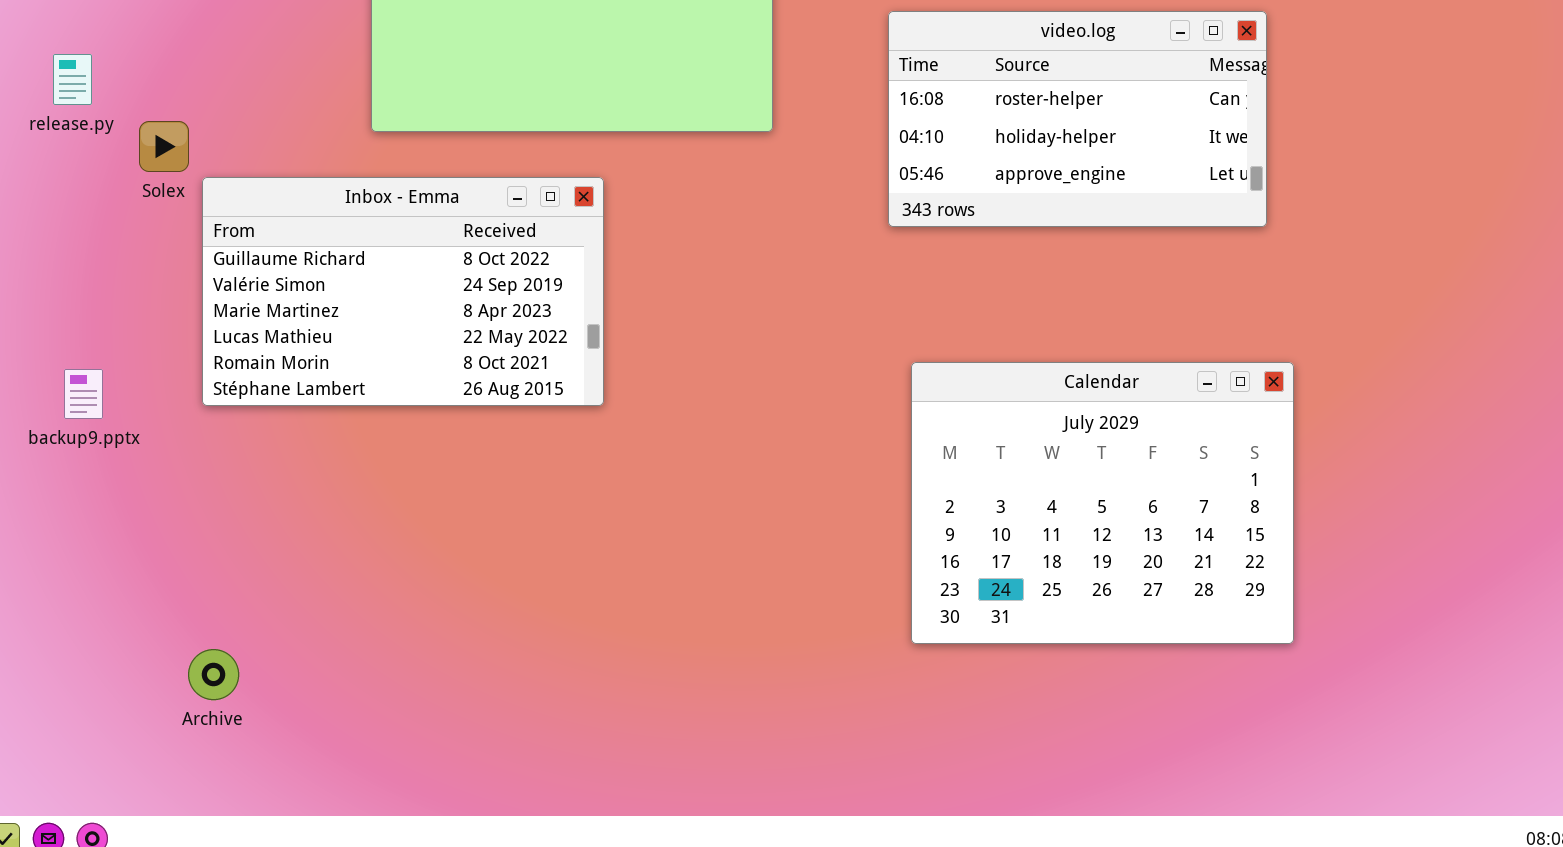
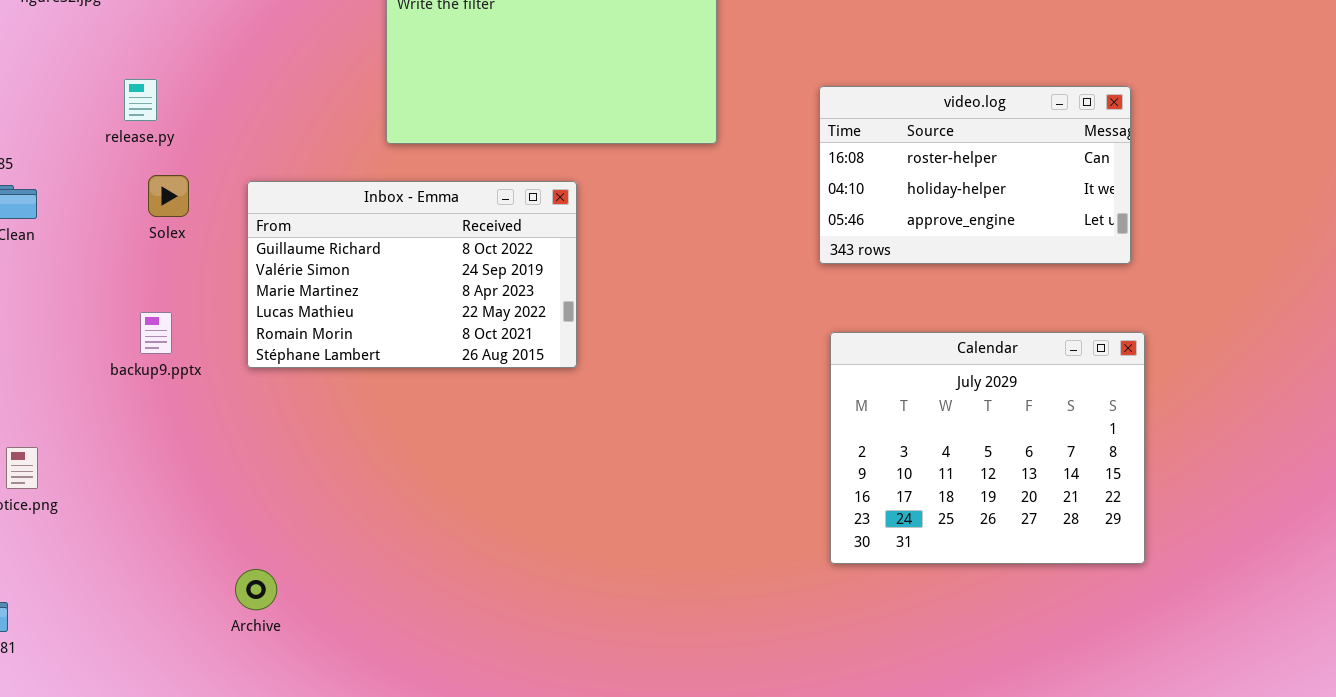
video.log: [888,11,1267,227] -> [819,86,1131,264], moved
Solex: [139,121,189,172] -> [148,175,189,217], moved
backup9.pptx: [64,369,103,419] -> [140,312,172,354], moved

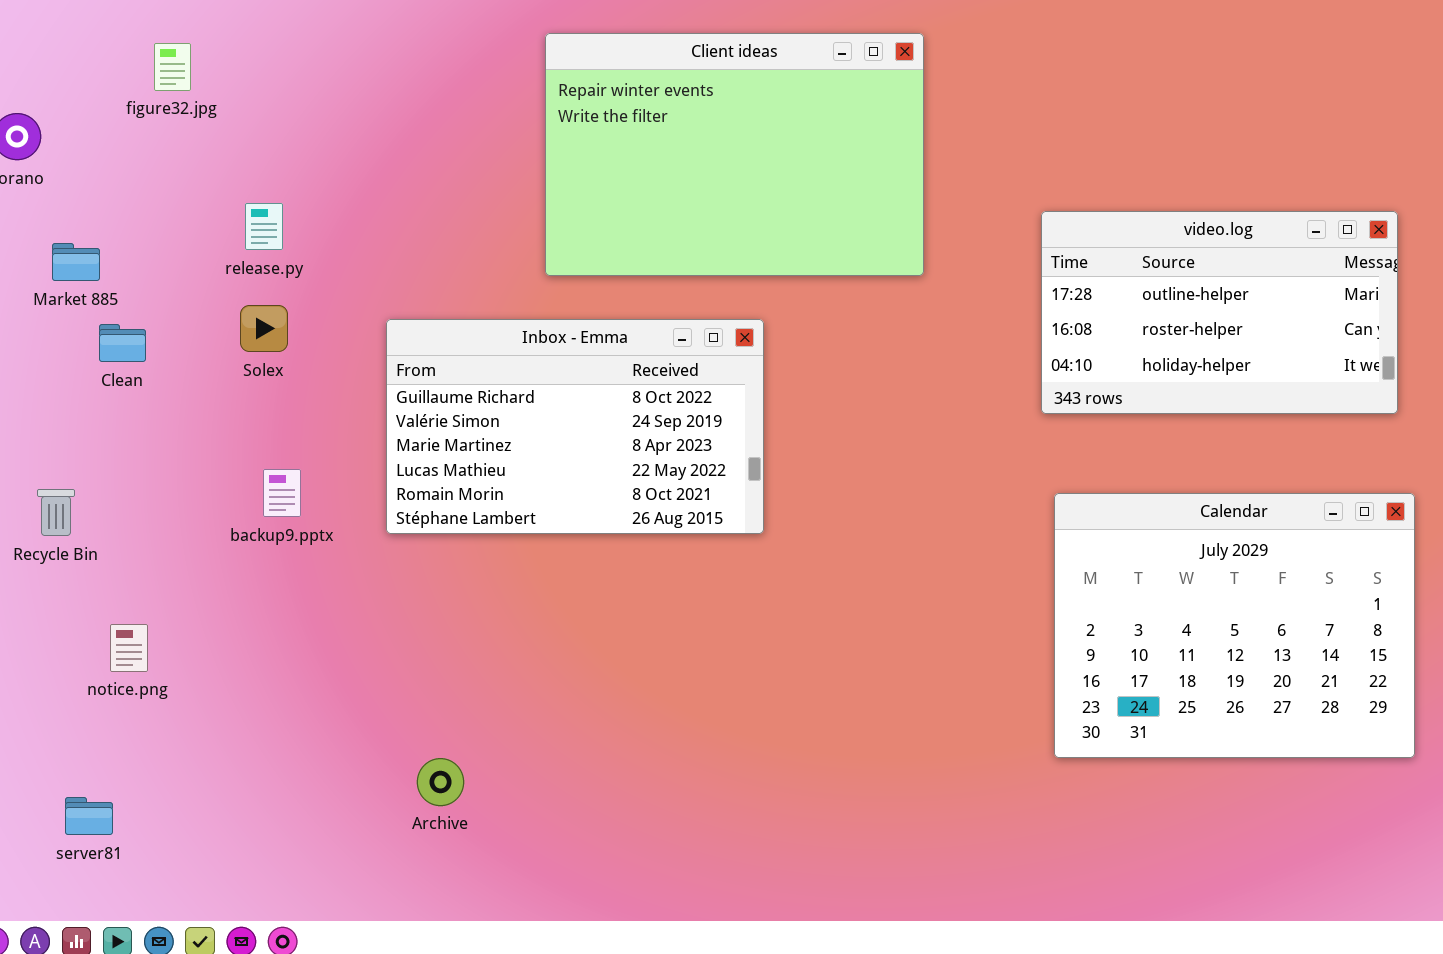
video.log: [819,86,1131,264] -> [1041,211,1398,414], scrolled up 1 row
Solex: [148,175,189,217] -> [240,305,288,352], moved
Archive: [235,569,277,610] -> [417,758,464,806], moved

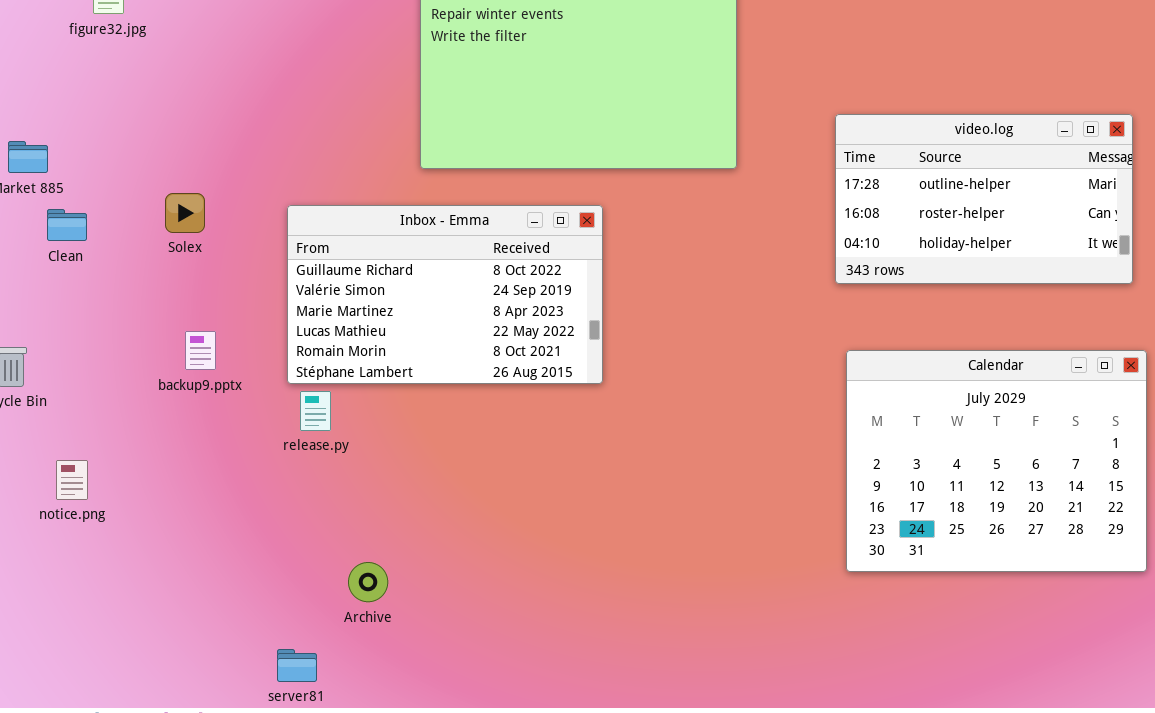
release.py: [245,203,283,250] -> [300,391,331,431], moved
Archive: [417,758,464,806] -> [348,562,388,602], moved
server81: [65,797,113,835] -> [277,649,317,682], moved

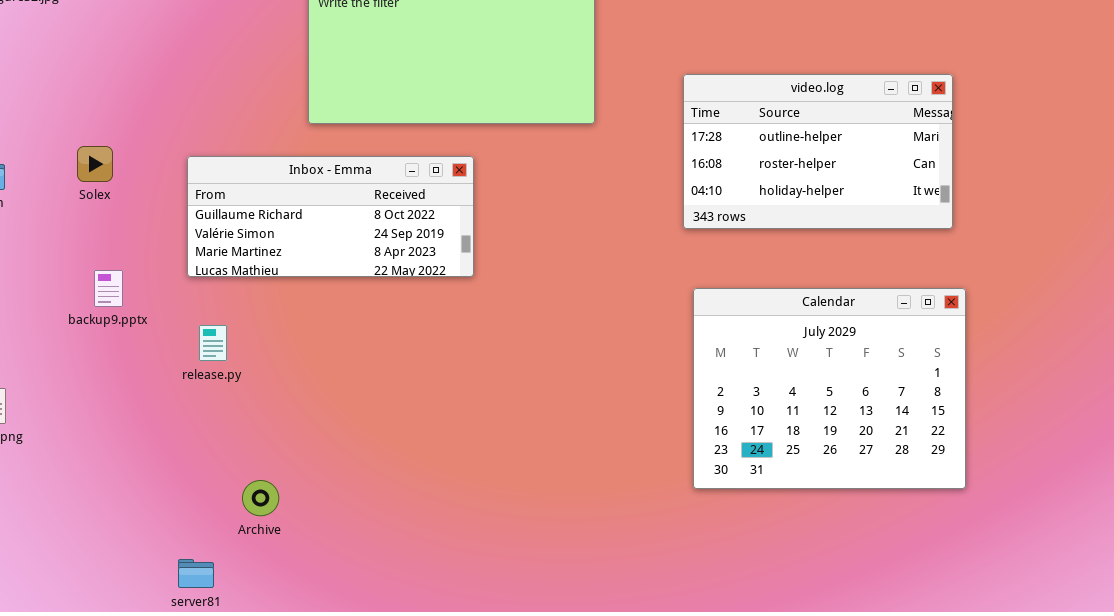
Inbox - Emma: [287,205,603,384] -> [187,156,474,277], resized

